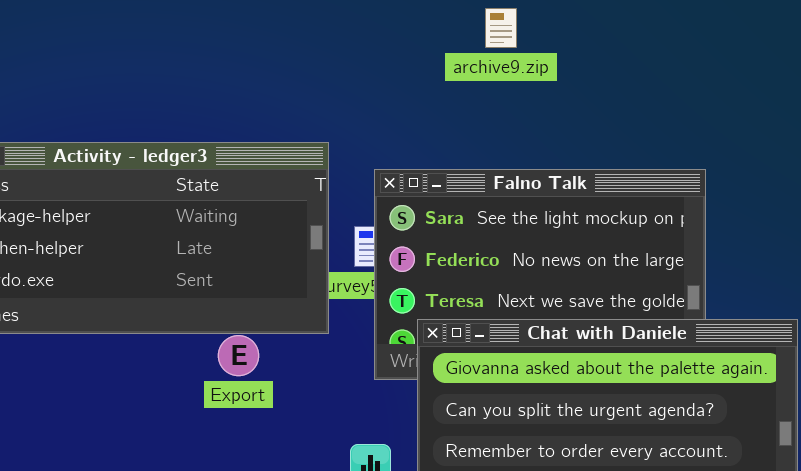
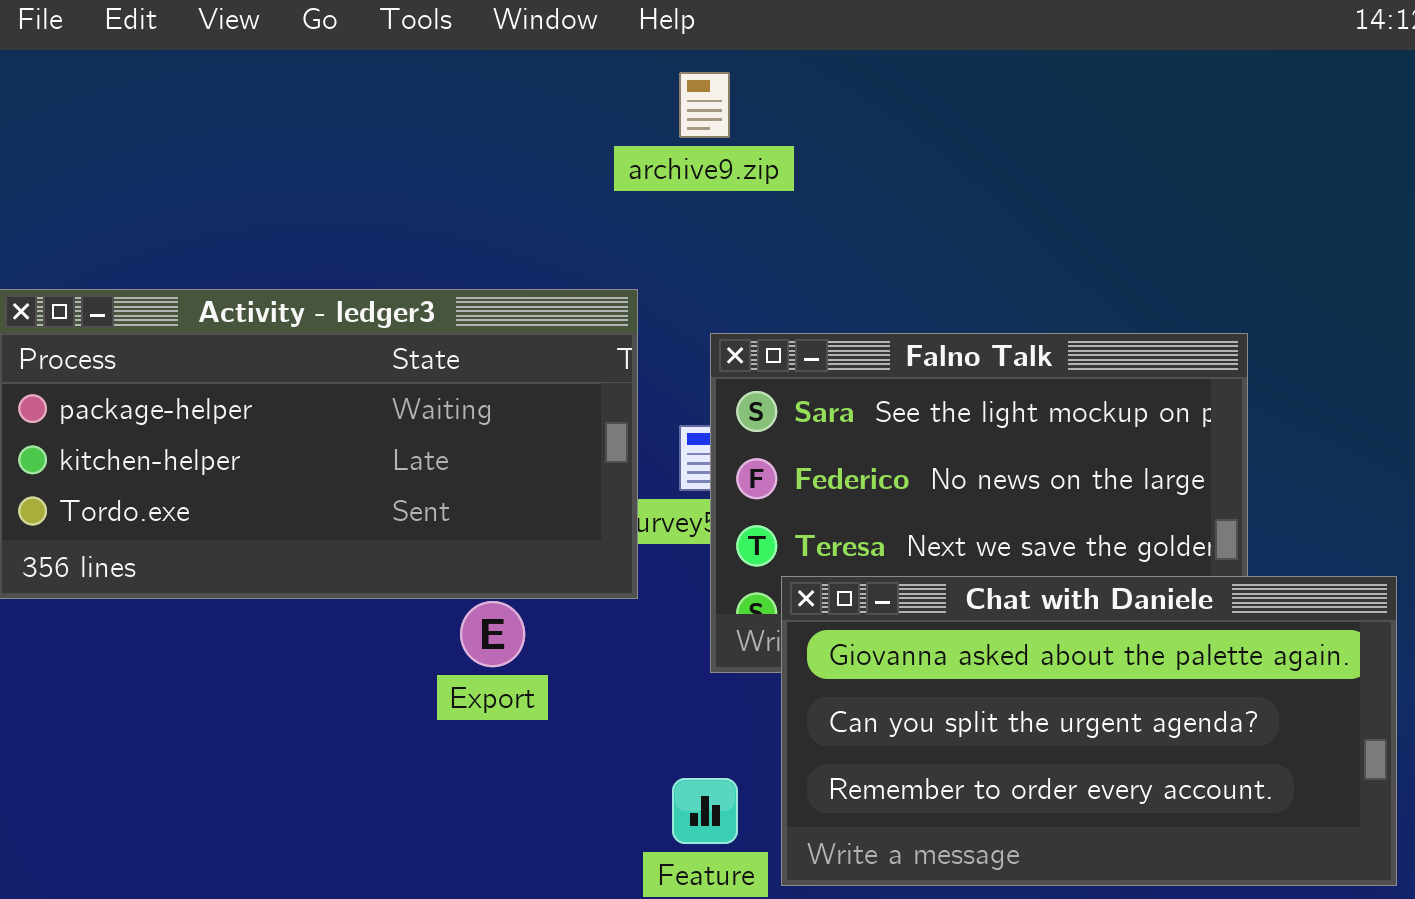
archive9.zip: [485,8,517,48] -> [679,72,730,138], moved

